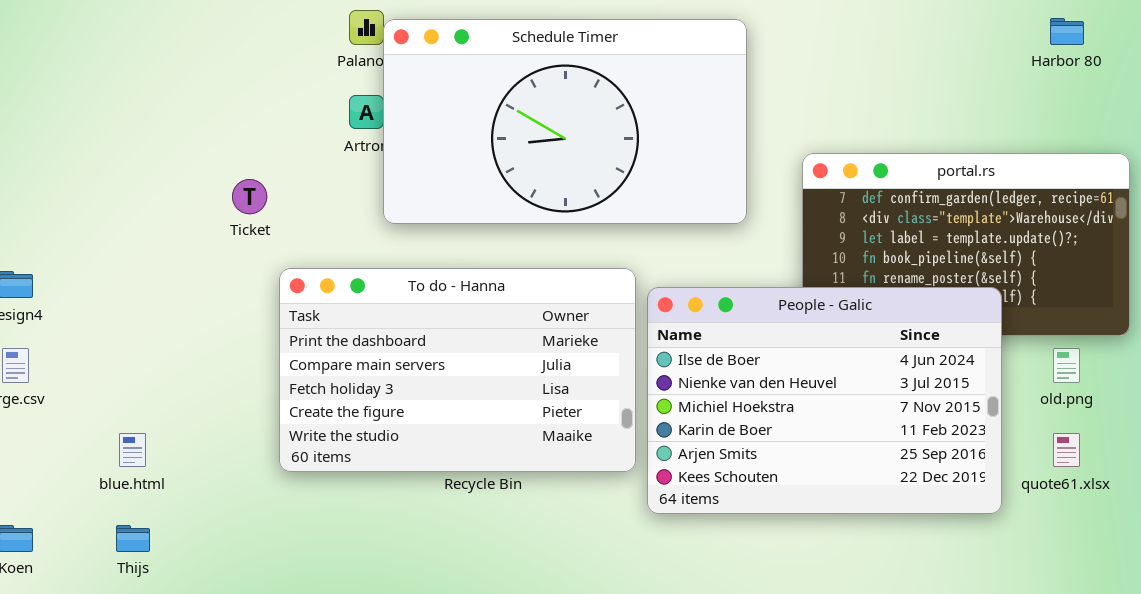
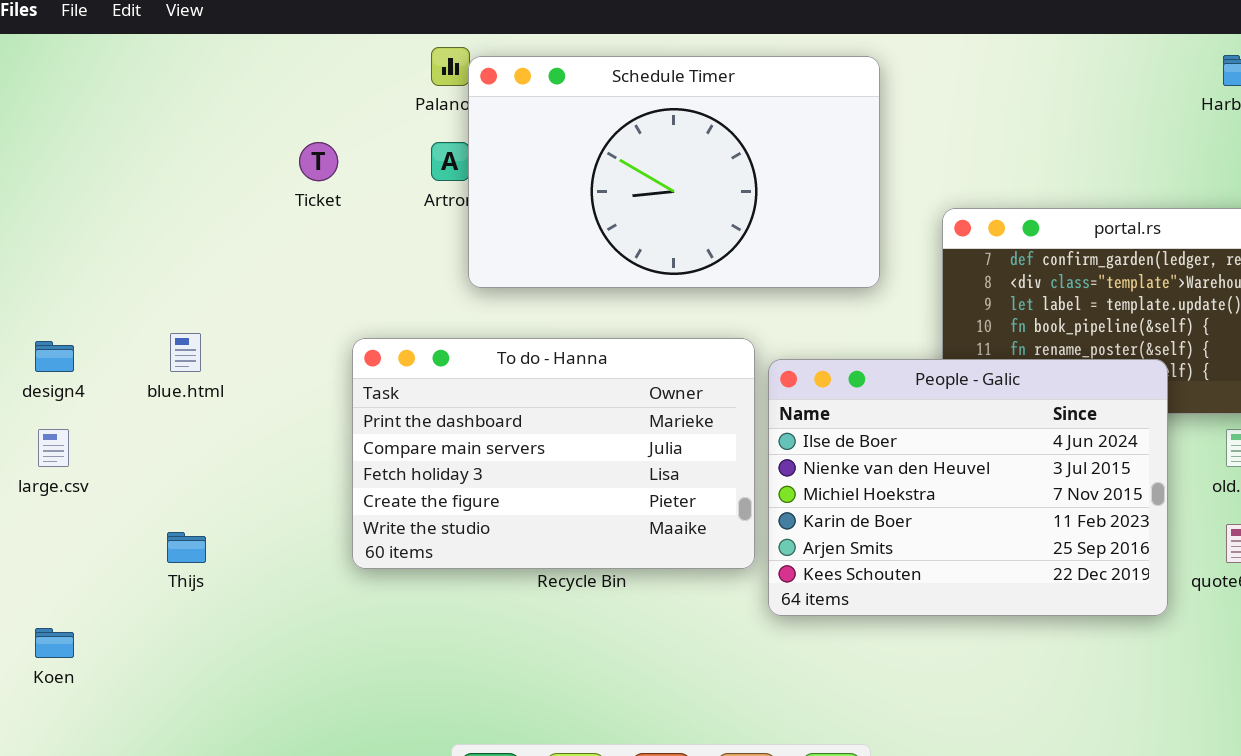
Ticket: [232,179,267,214] -> [299,142,338,181], moved
blue.html: [119,433,146,467] -> [170,333,201,372], moved
Thijs: [116,525,150,552] -> [167,532,206,563], moved

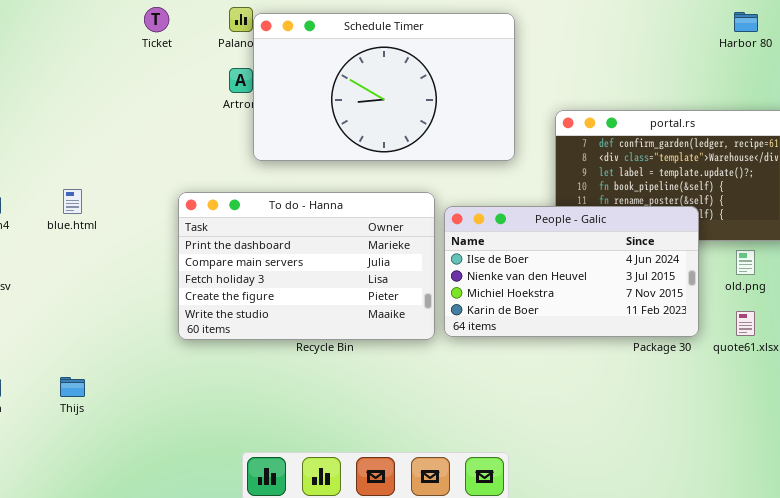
Ticket: [299,142,338,181] -> [144,7,169,32], moved
People - Galic: [768,359,1168,616] -> [444,206,699,337], resized
Thijs: [167,532,206,563] -> [60,377,85,397], moved

